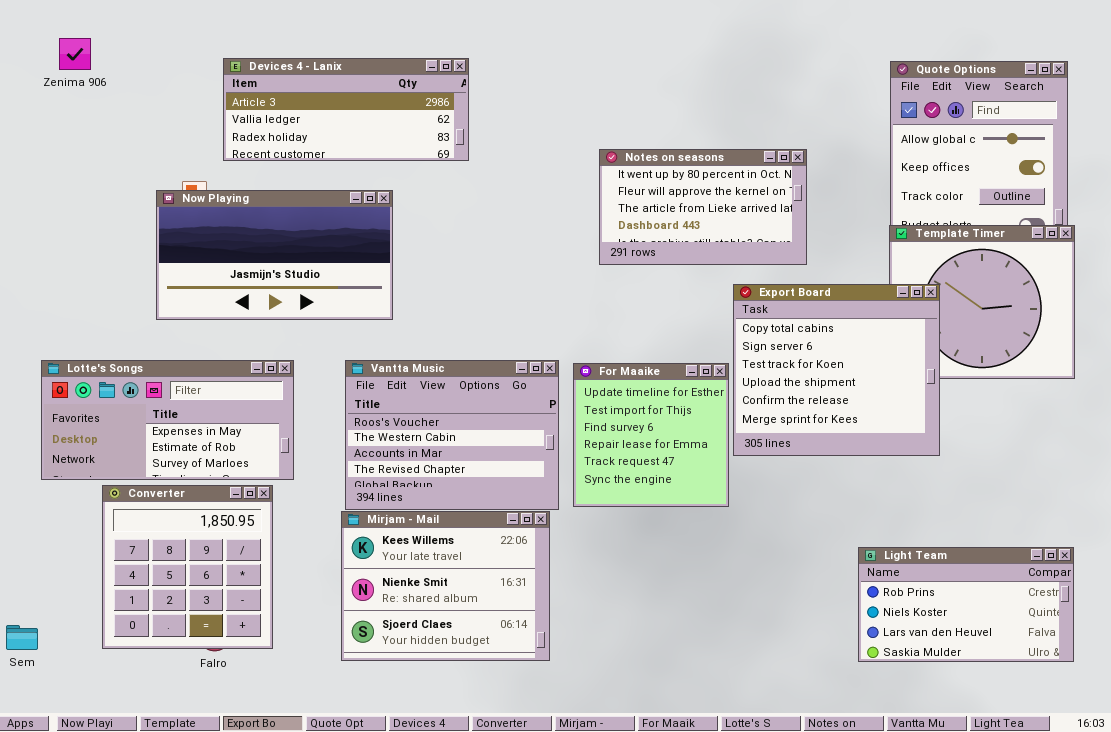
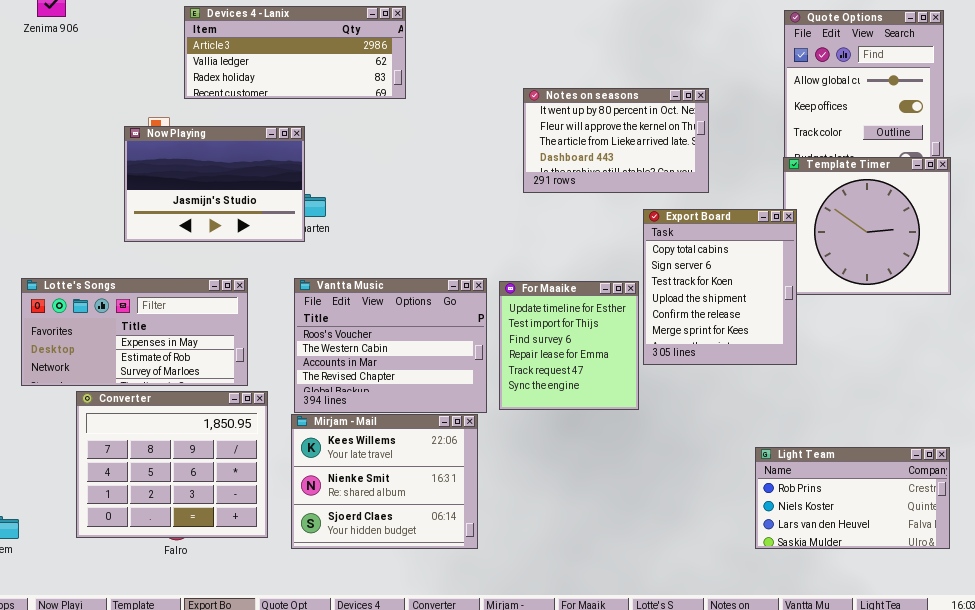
Now Playing: [156,190,393,320] -> [124,126,305,242], resized
Export Board: [733,284,940,456] -> [643,209,797,365], resized
Converter: [102,485,273,649] -> [76,391,268,538], resized

